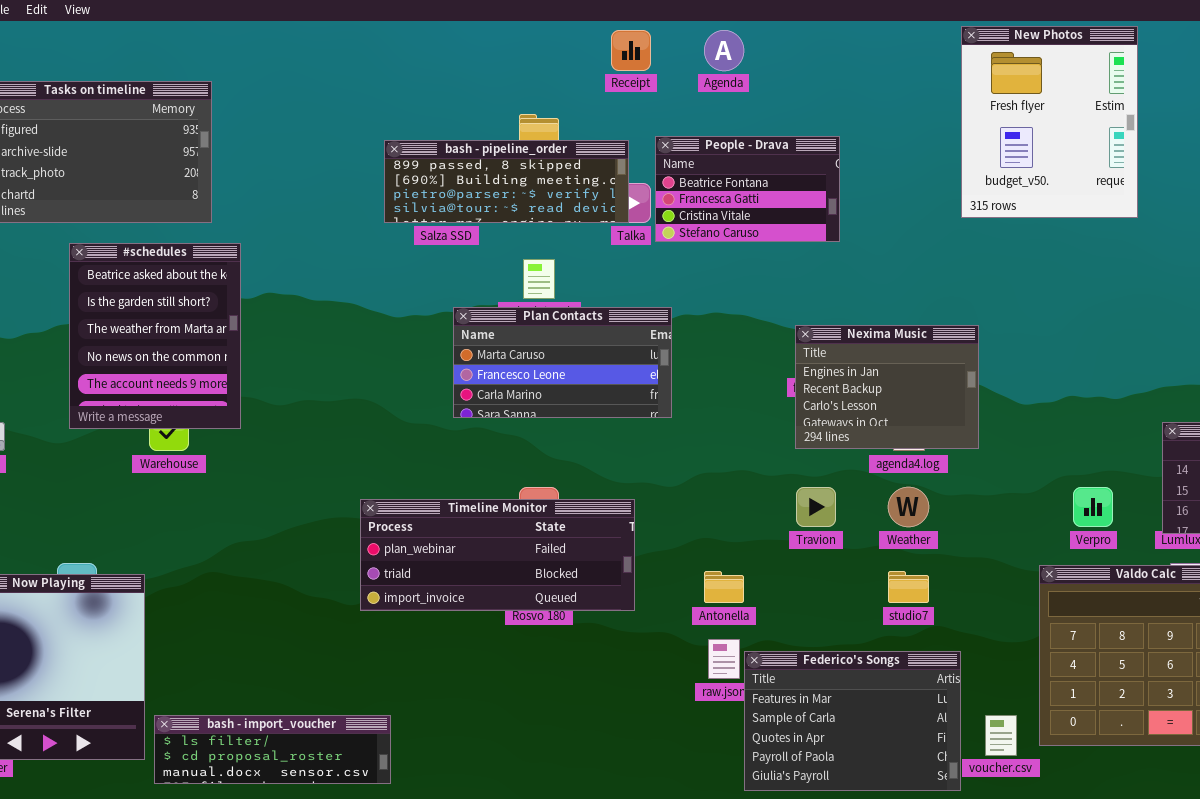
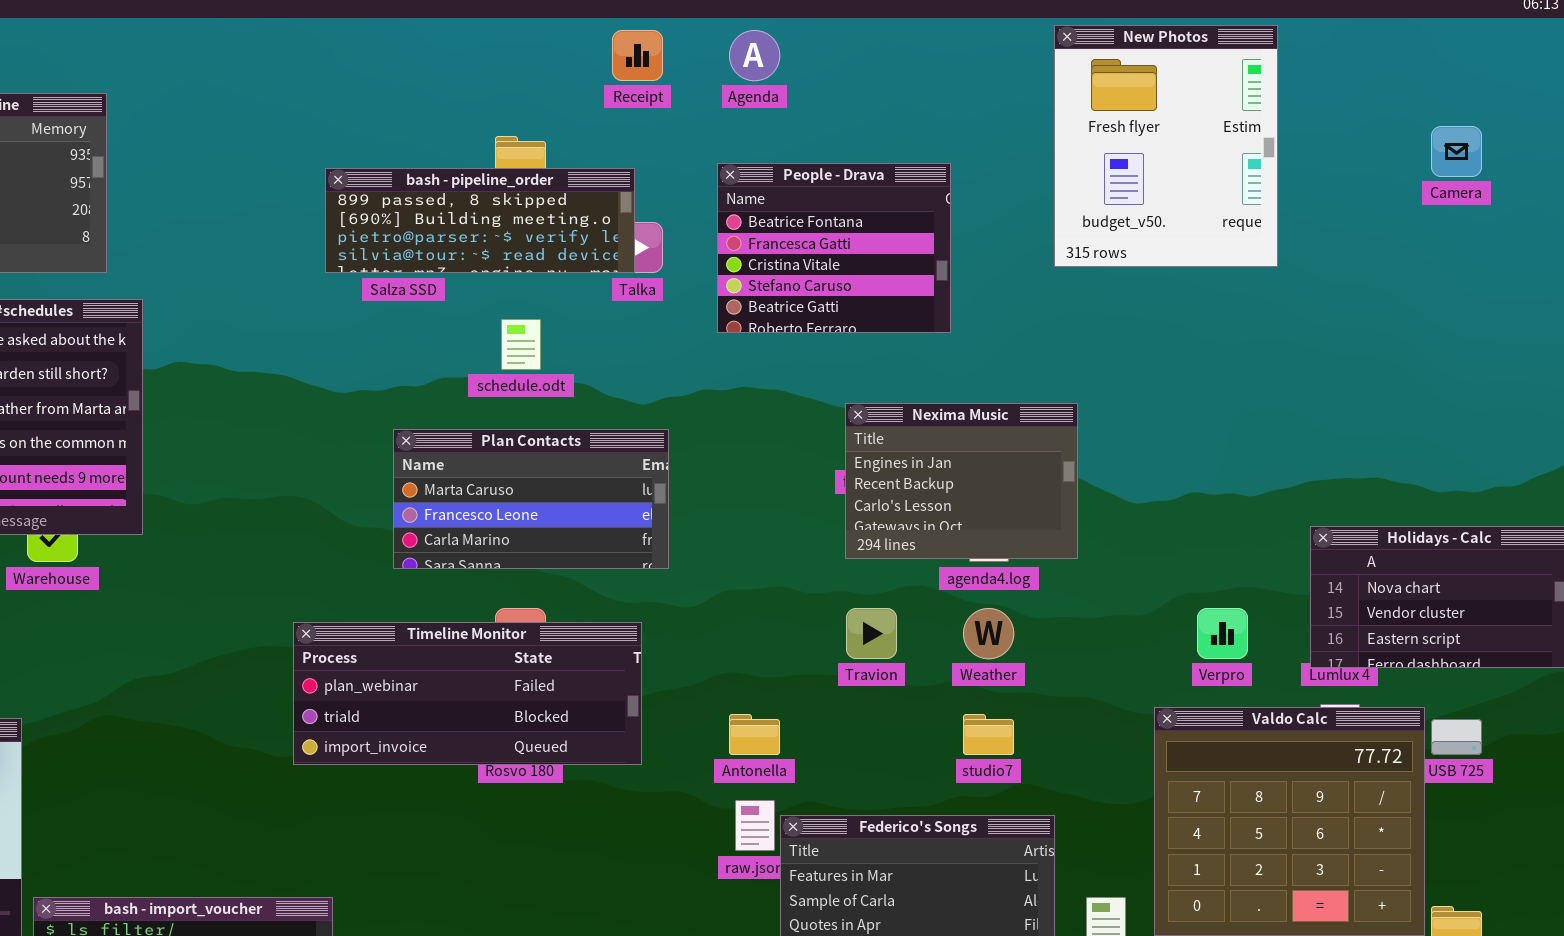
People - Drava: [655,136,840,242] -> [717,163,951,333], moved, resized
Plan Contacts: [453,307,672,418] -> [393,429,669,569], moved

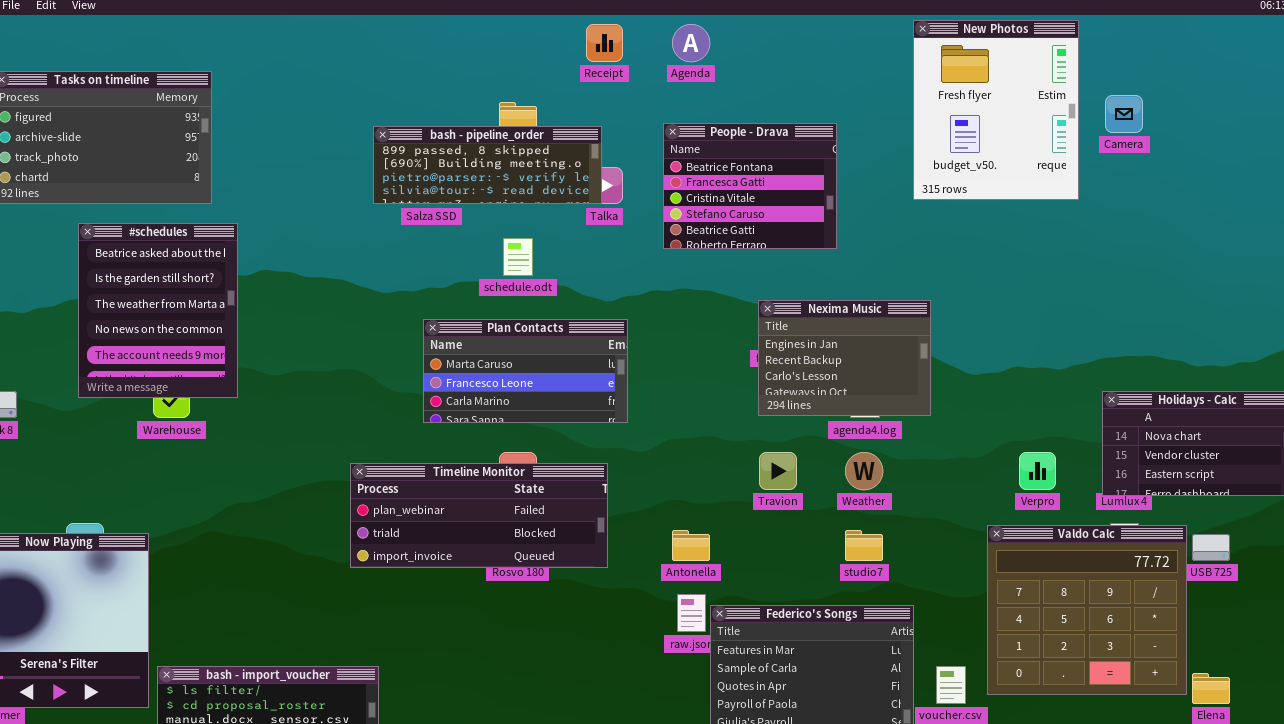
Camera: [1431,126,1482,177] -> [1105,95,1143,133], moved

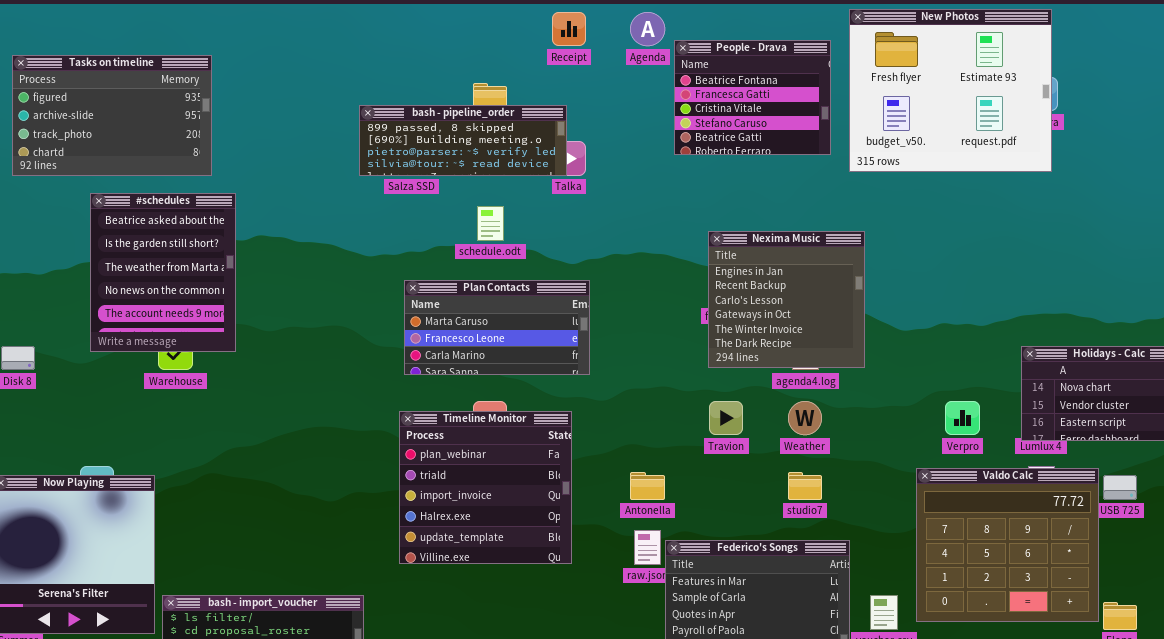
New Photos: [913,20,1079,200] -> [849,9,1052,172], resized
People - Drava: [663,123,837,249] -> [674,40,831,155], moved
Nexima Music: [758,300,931,416] -> [708,231,865,368], resized
Timeline Monitor: [350,463,608,568] -> [399,411,572,564], resized

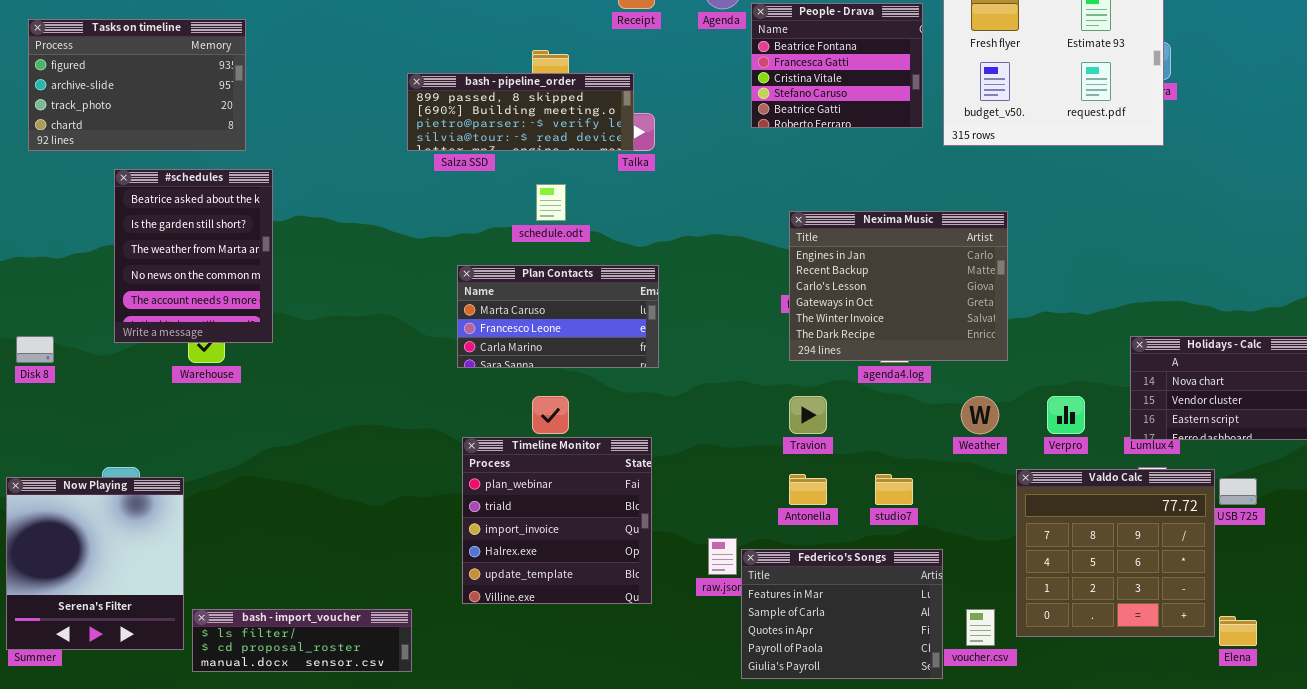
Nexima Music: [708,231,865,368] -> [789,211,1008,361], resized
Weather: [788,401,822,435] -> [961,396,999,434], moved
Timeline Monitor: [399,411,572,564] -> [462,437,652,604], moved
Antonella: [630,472,665,500] -> [789,474,827,505], moved

